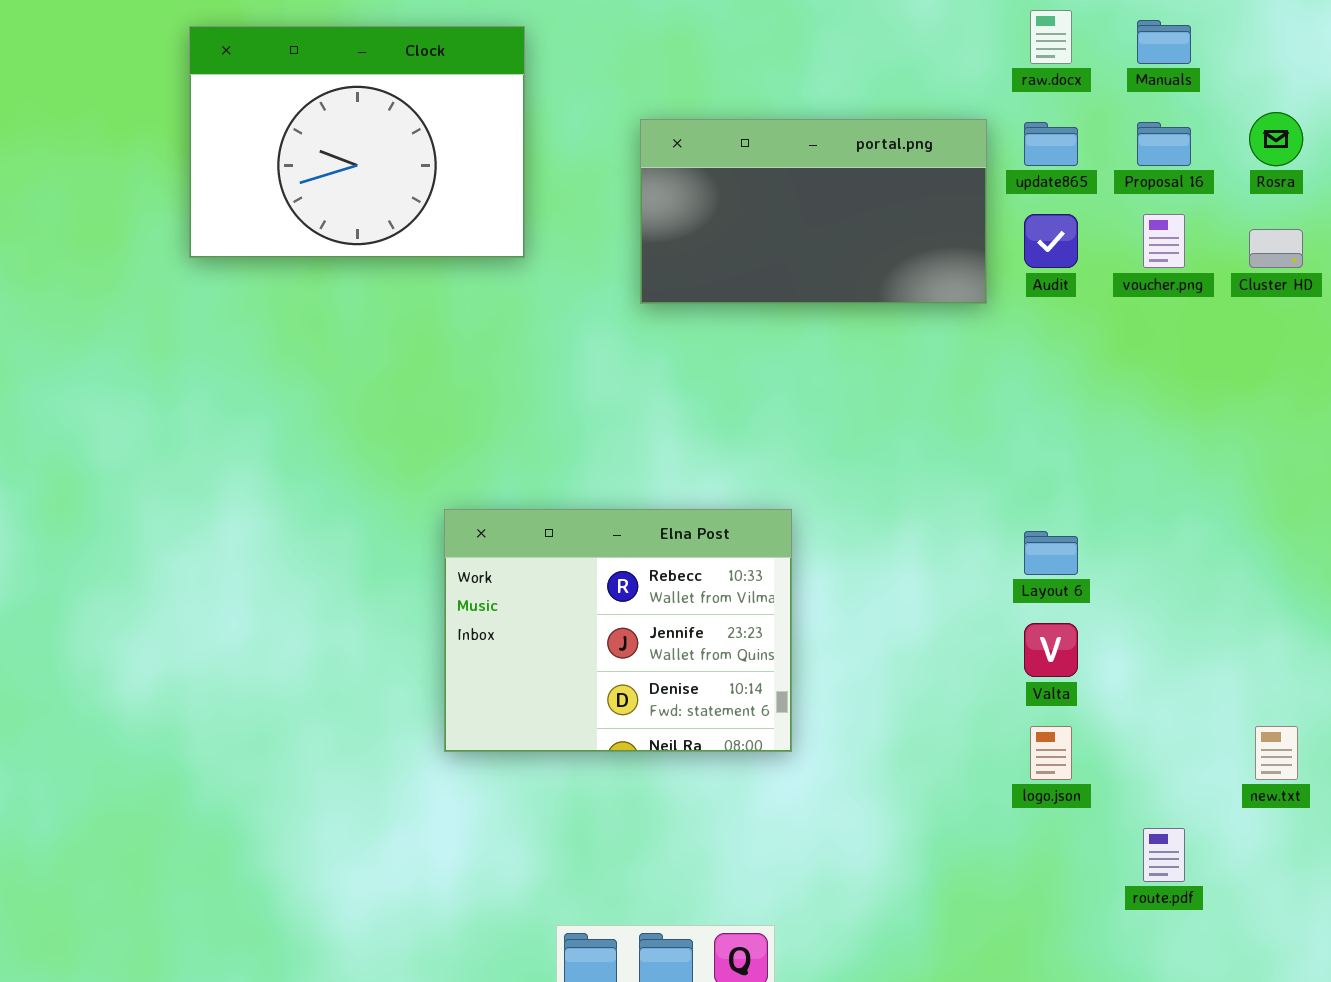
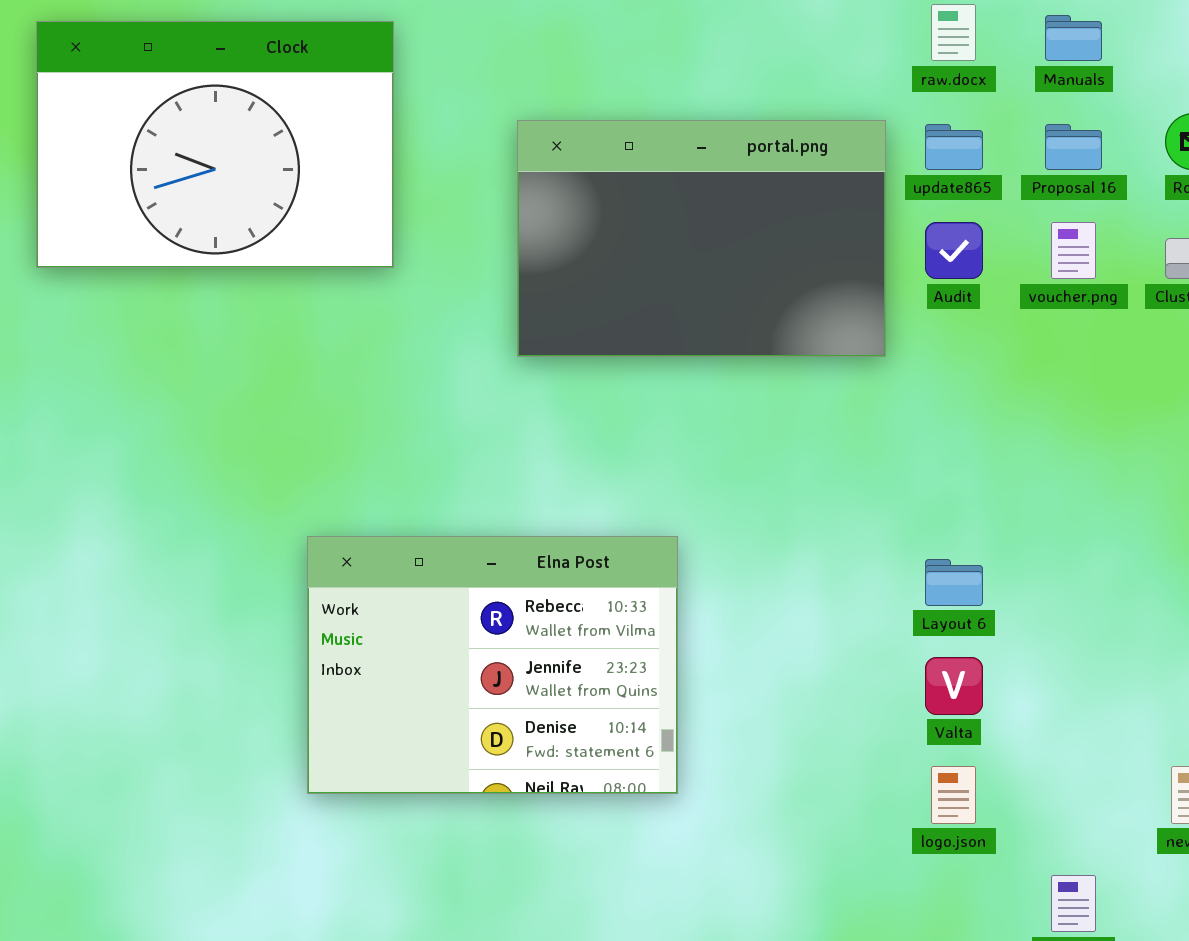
portal.png: [640,119,987,304] -> [517,120,886,357], resized

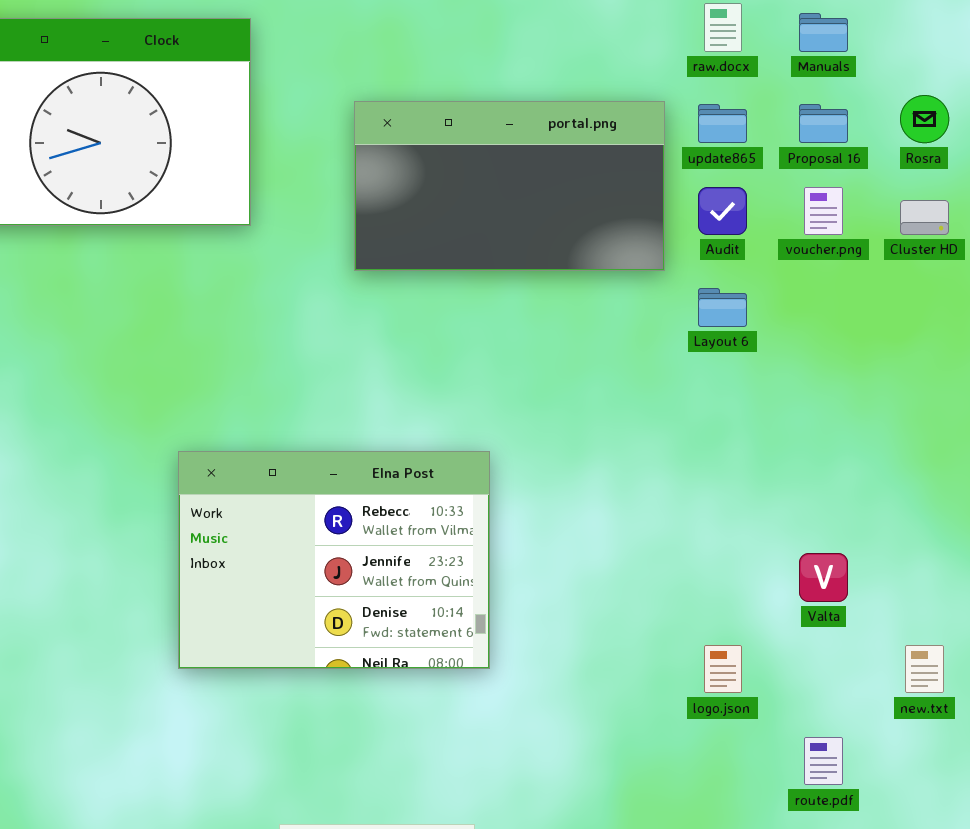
portal.png: [517,120,886,357] -> [354,101,665,271], resized
Layout 6: [925,559,983,606] -> [698,288,747,327], moved
Valta: [925,657,983,715] -> [799,553,848,602], moved

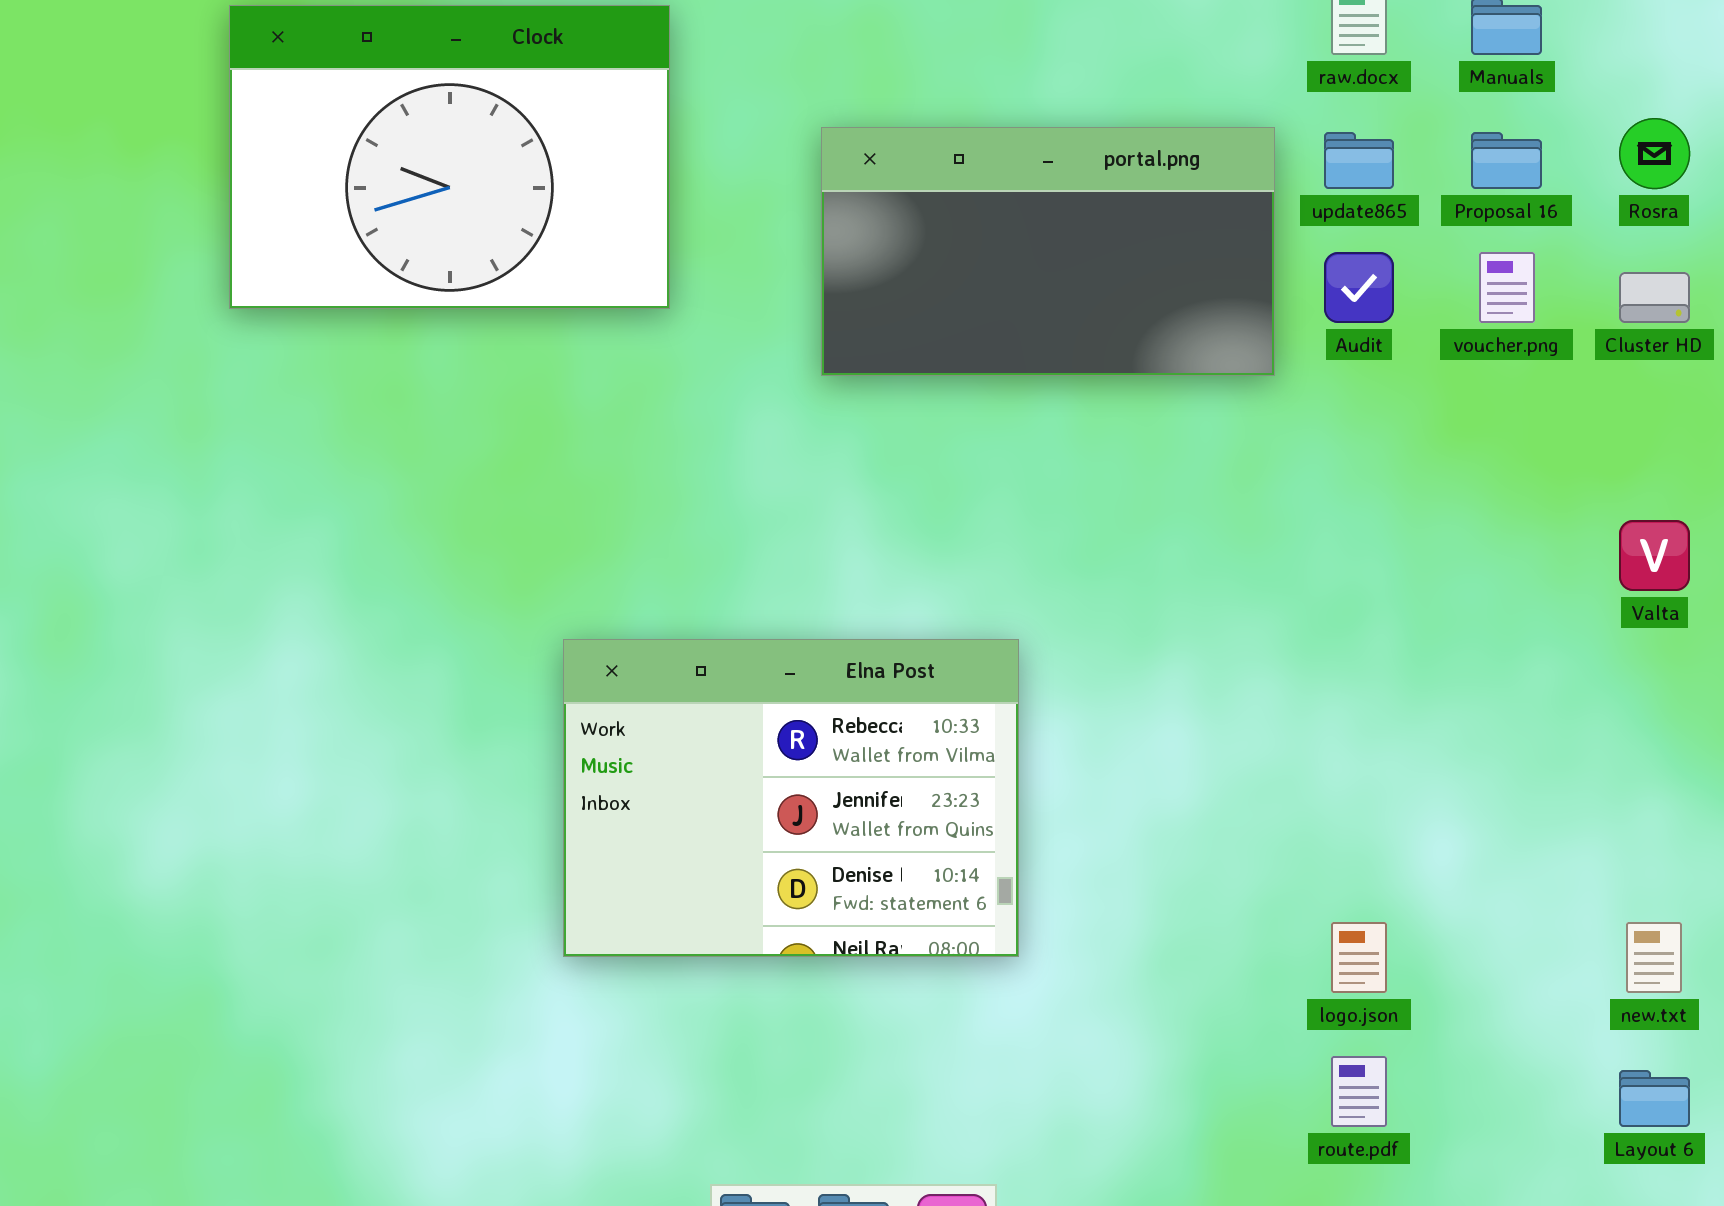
Layout 6: [698,288,747,327] -> [1619,1070,1690,1127], moved
Valta: [799,553,848,602] -> [1619,520,1690,591], moved
route.pdf: [804,737,843,785] -> [1331,1056,1387,1127], moved

